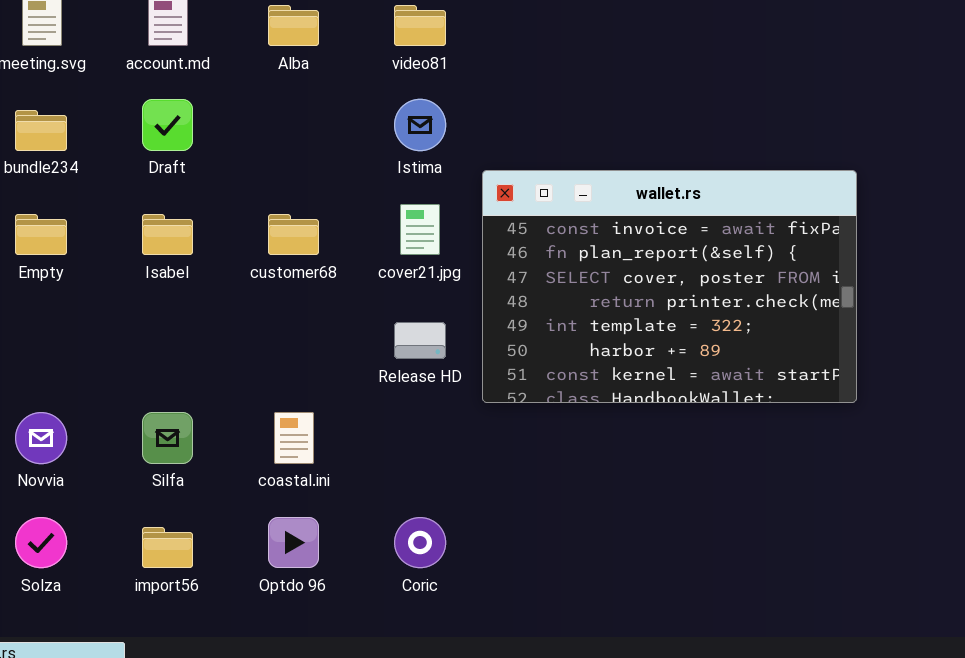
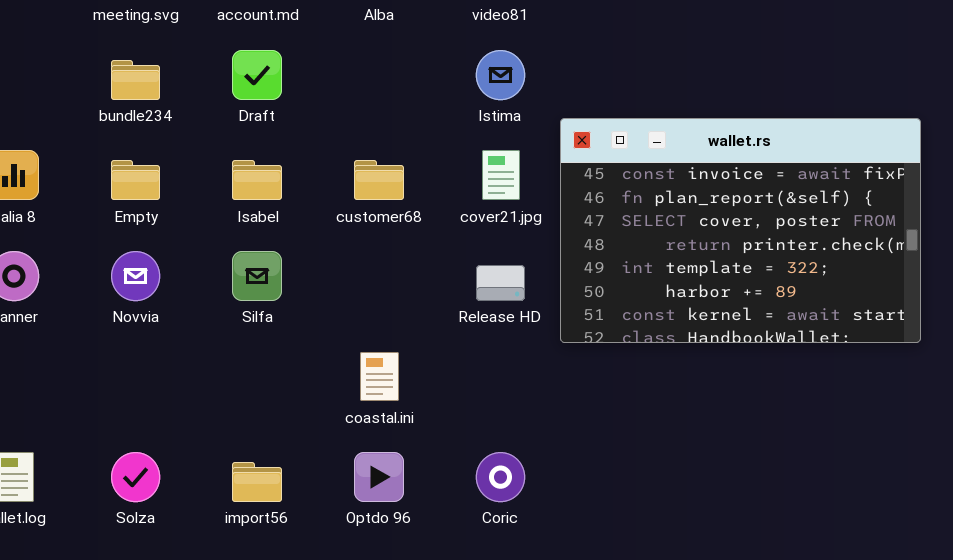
Novvia: [15,412,67,464] -> [111,251,160,301], moved
Silfa: [142,412,193,464] -> [232,251,282,301], moved

